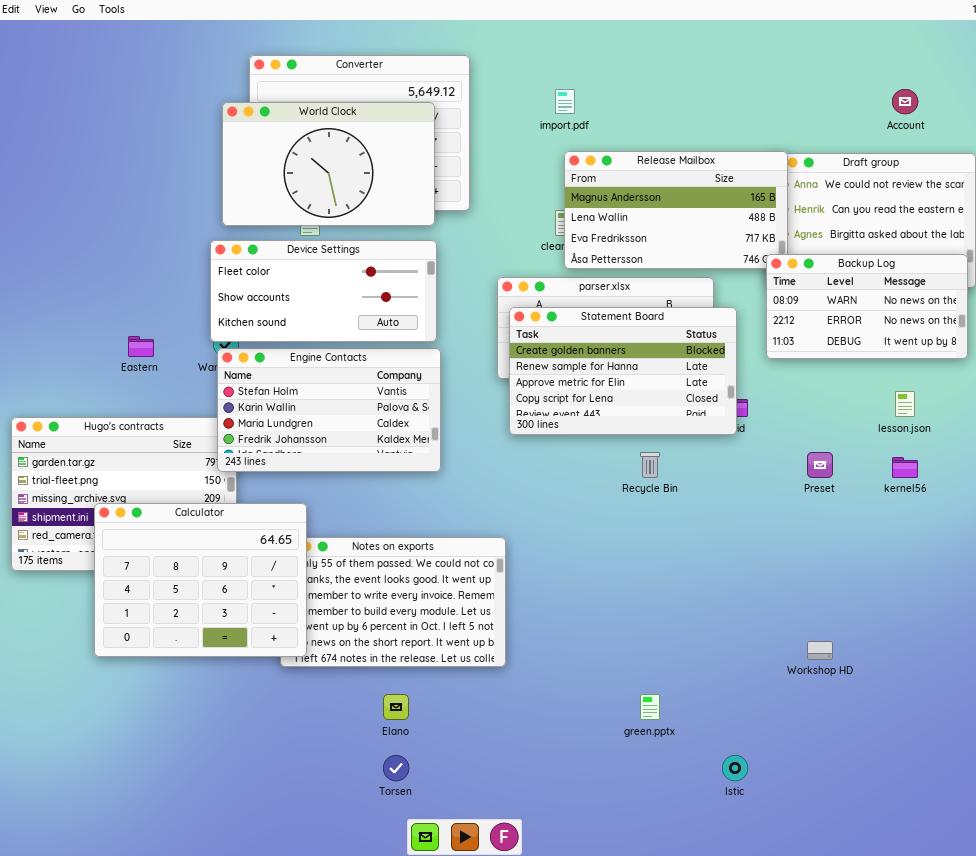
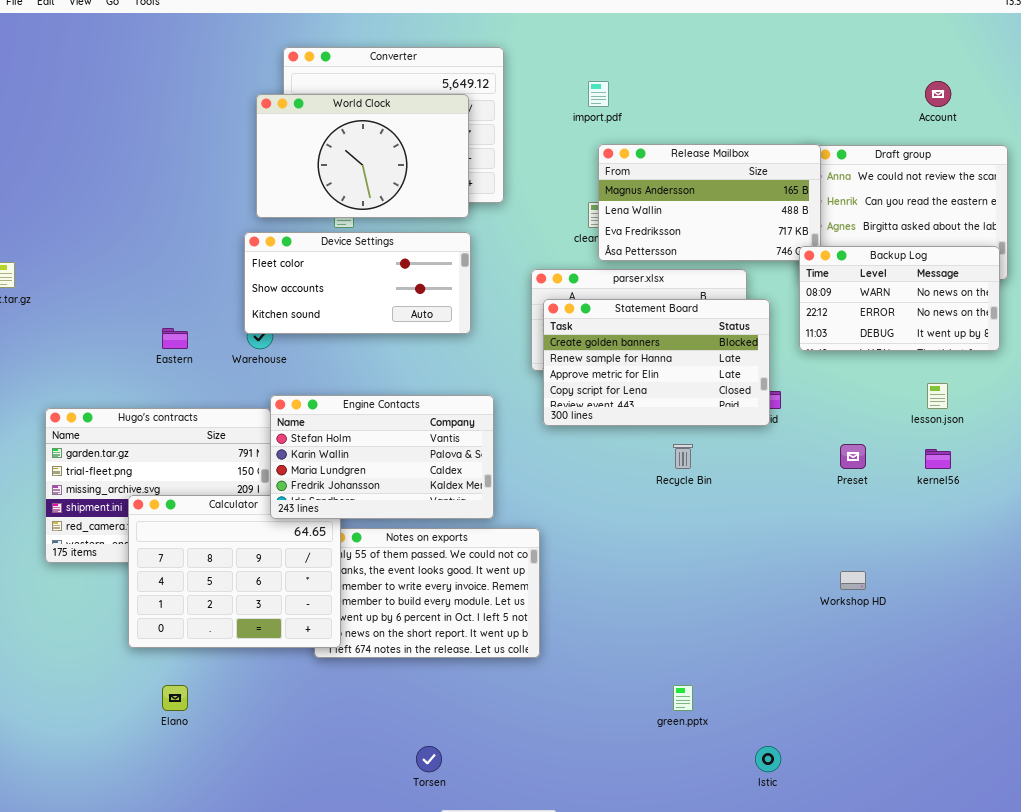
Engine Contacts: [217,348,441,472] -> [270,395,494,519], moved
Workshop HD: [807,641,833,660] -> [840,571,866,590], moved
Elano: [383,694,409,720] -> [162,685,188,711], moved

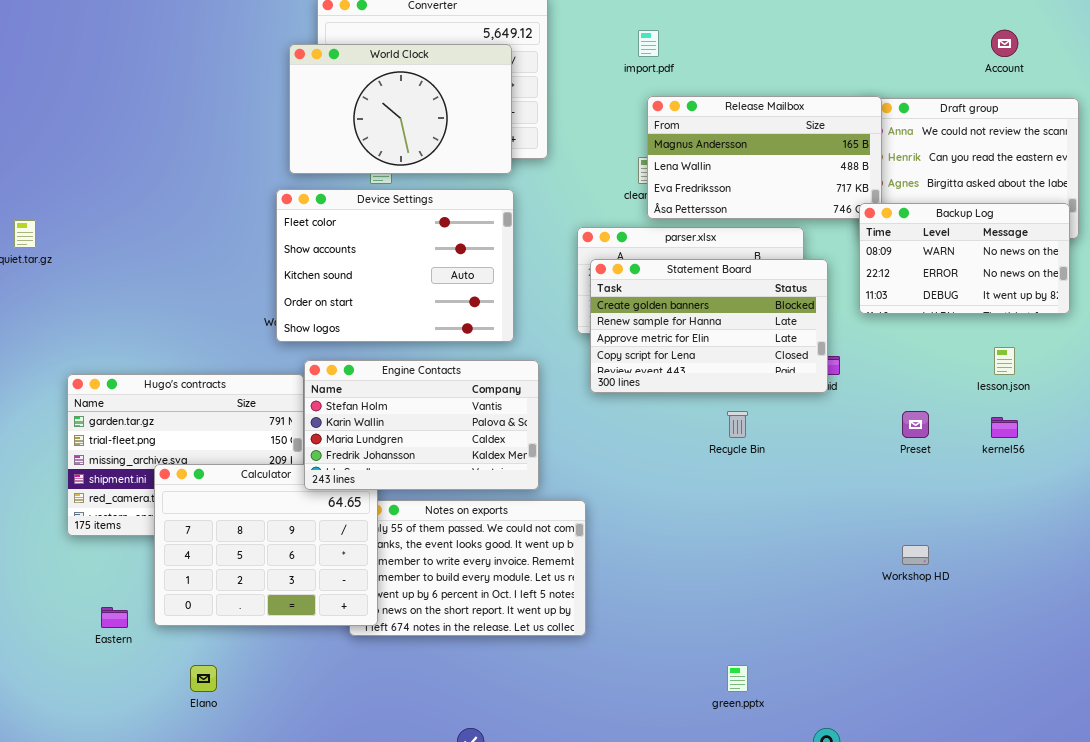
Device Settings: [244,232,471,334] -> [276,189,514,342], resized
Eastern: [162,328,188,349] -> [101,607,128,628], moved

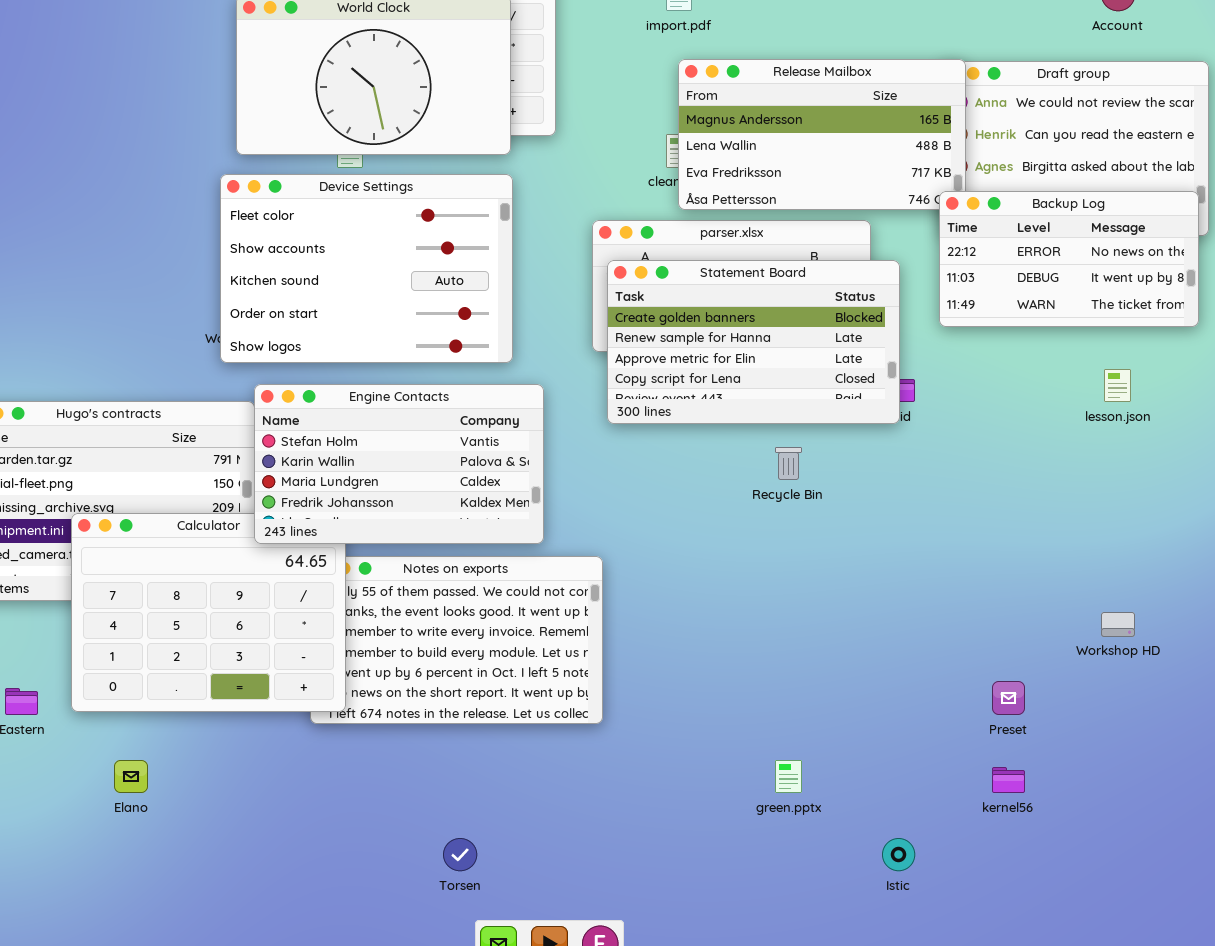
Backup Log: [859,203,1070,314] -> [939,191,1199,327], scrolled down 1 row
Preset: [902,411,929,438] -> [992,681,1025,715], moved
kernel56: [991,417,1018,438] -> [992,767,1025,793], moved
Workshop HD: [902,545,929,565] -> [1101,612,1135,637], moved

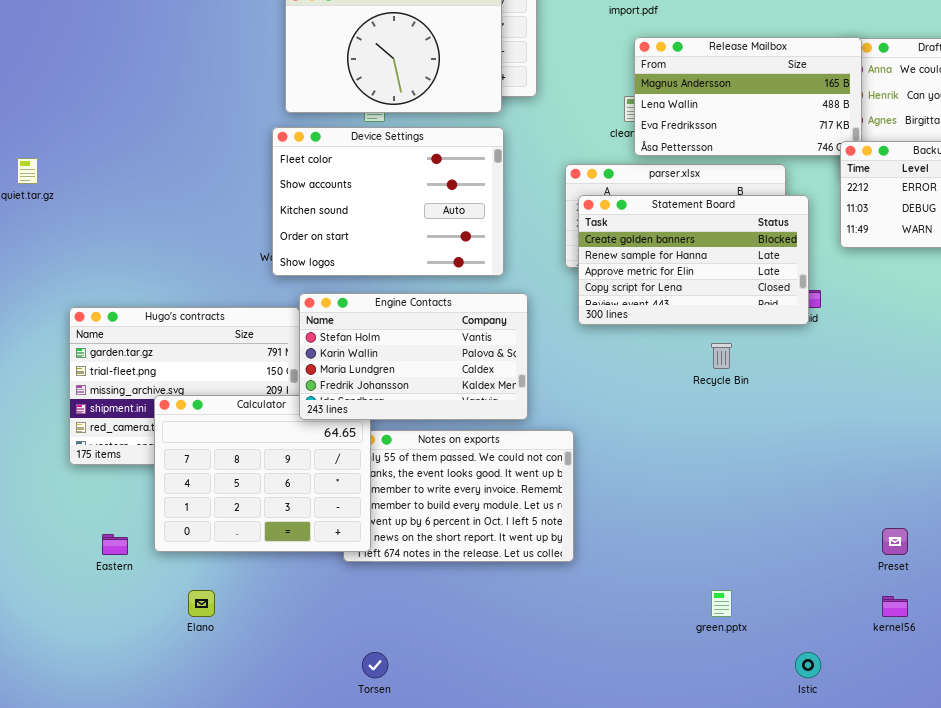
Torsen: [443,838,477,871] -> [362,652,388,678], moved

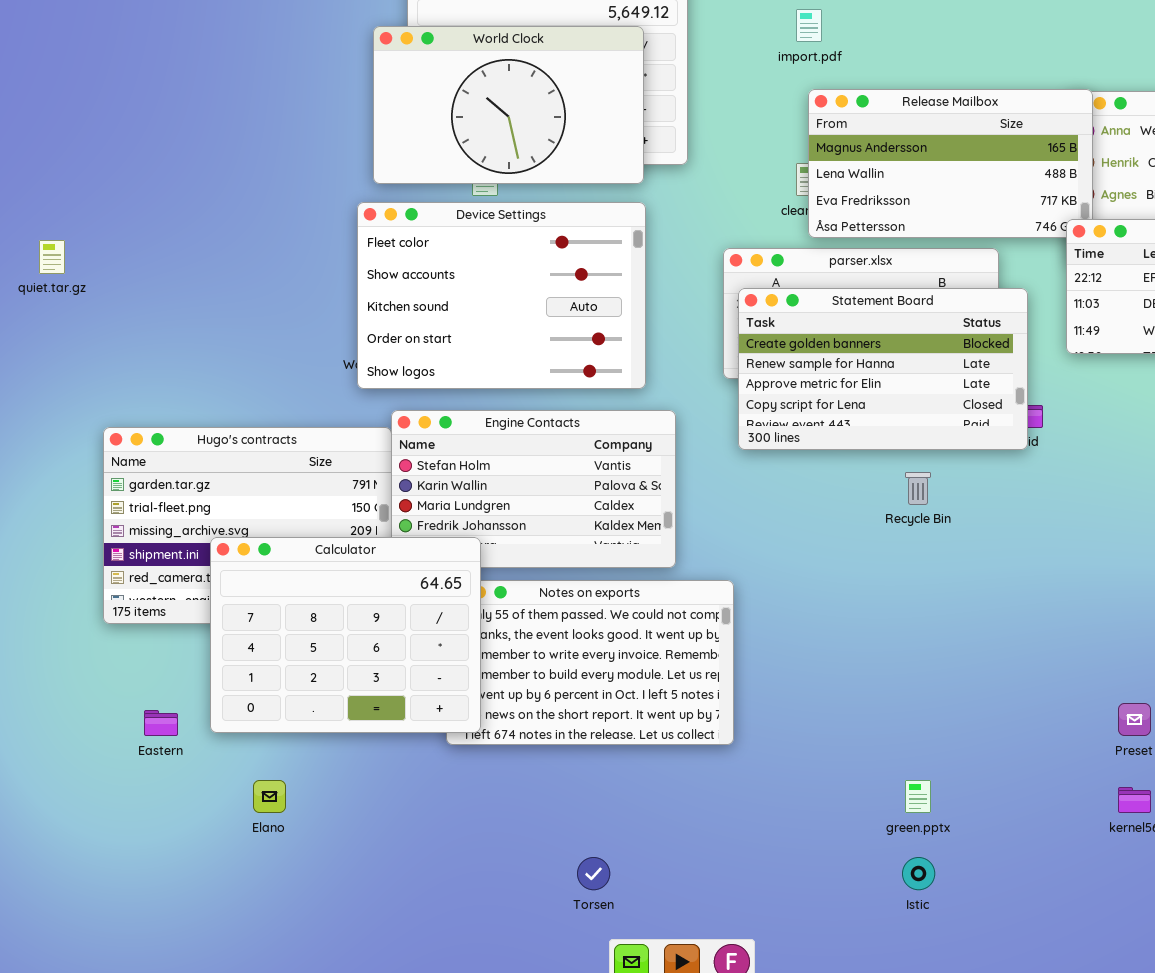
Calculator: [154,395,371,552] -> [210,537,481,733], raised
Torsen: [362,652,388,678] -> [577,857,610,890], moved
Istic: [795,652,821,678] -> [902,857,935,890], moved

